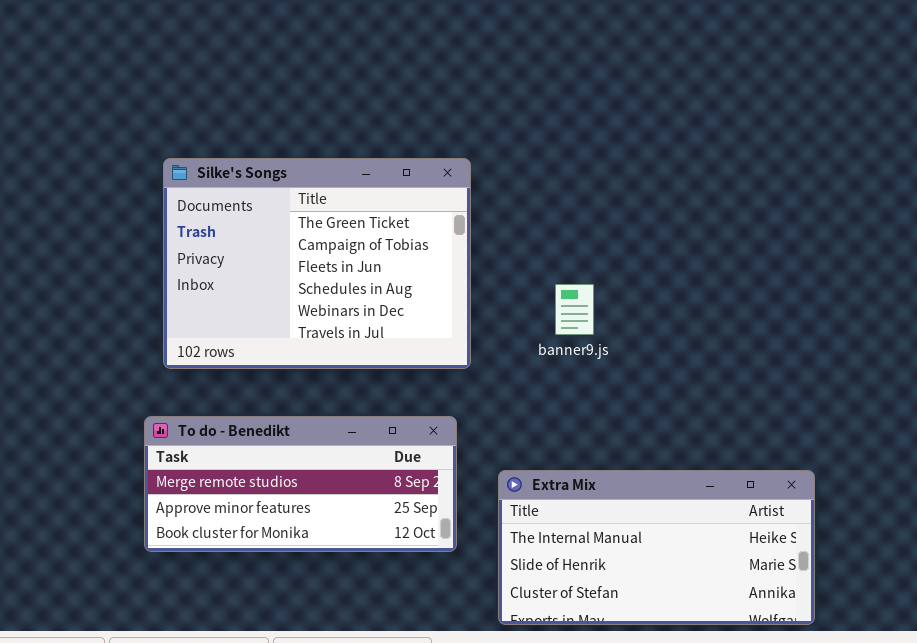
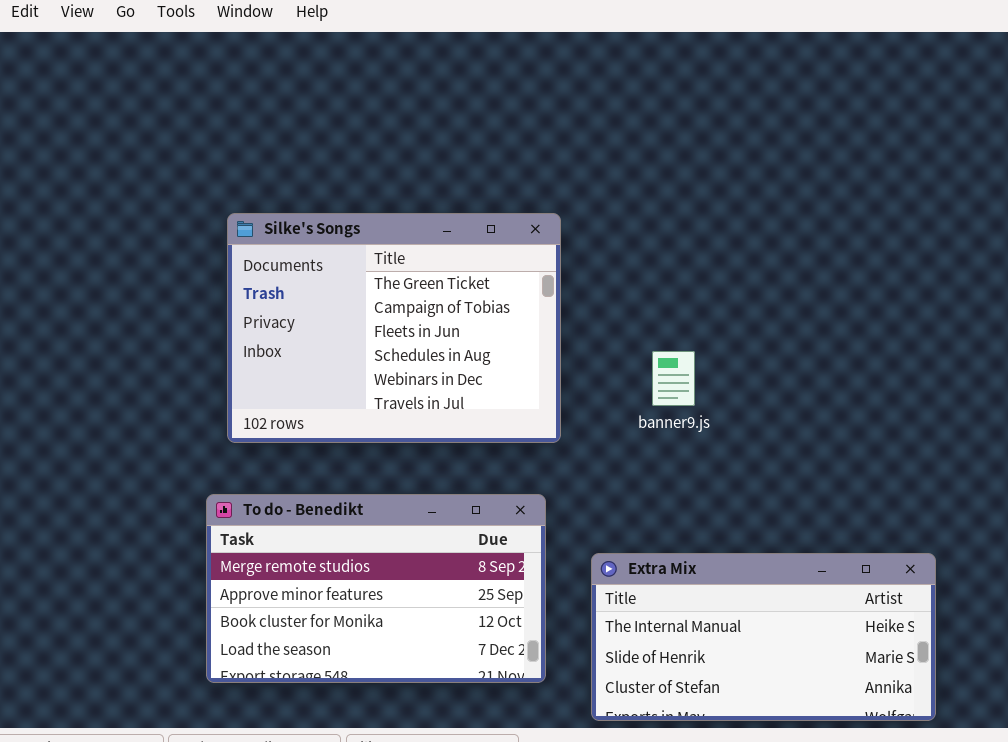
To do - Benedikt: [144,416,457,552] -> [206,494,546,683], resized

